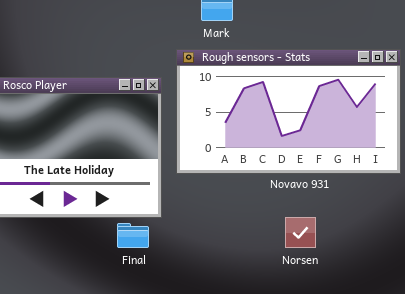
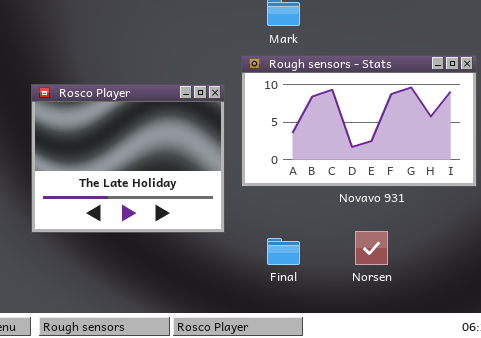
Final: [117,223,149,248] -> [267,238,300,265], moved

